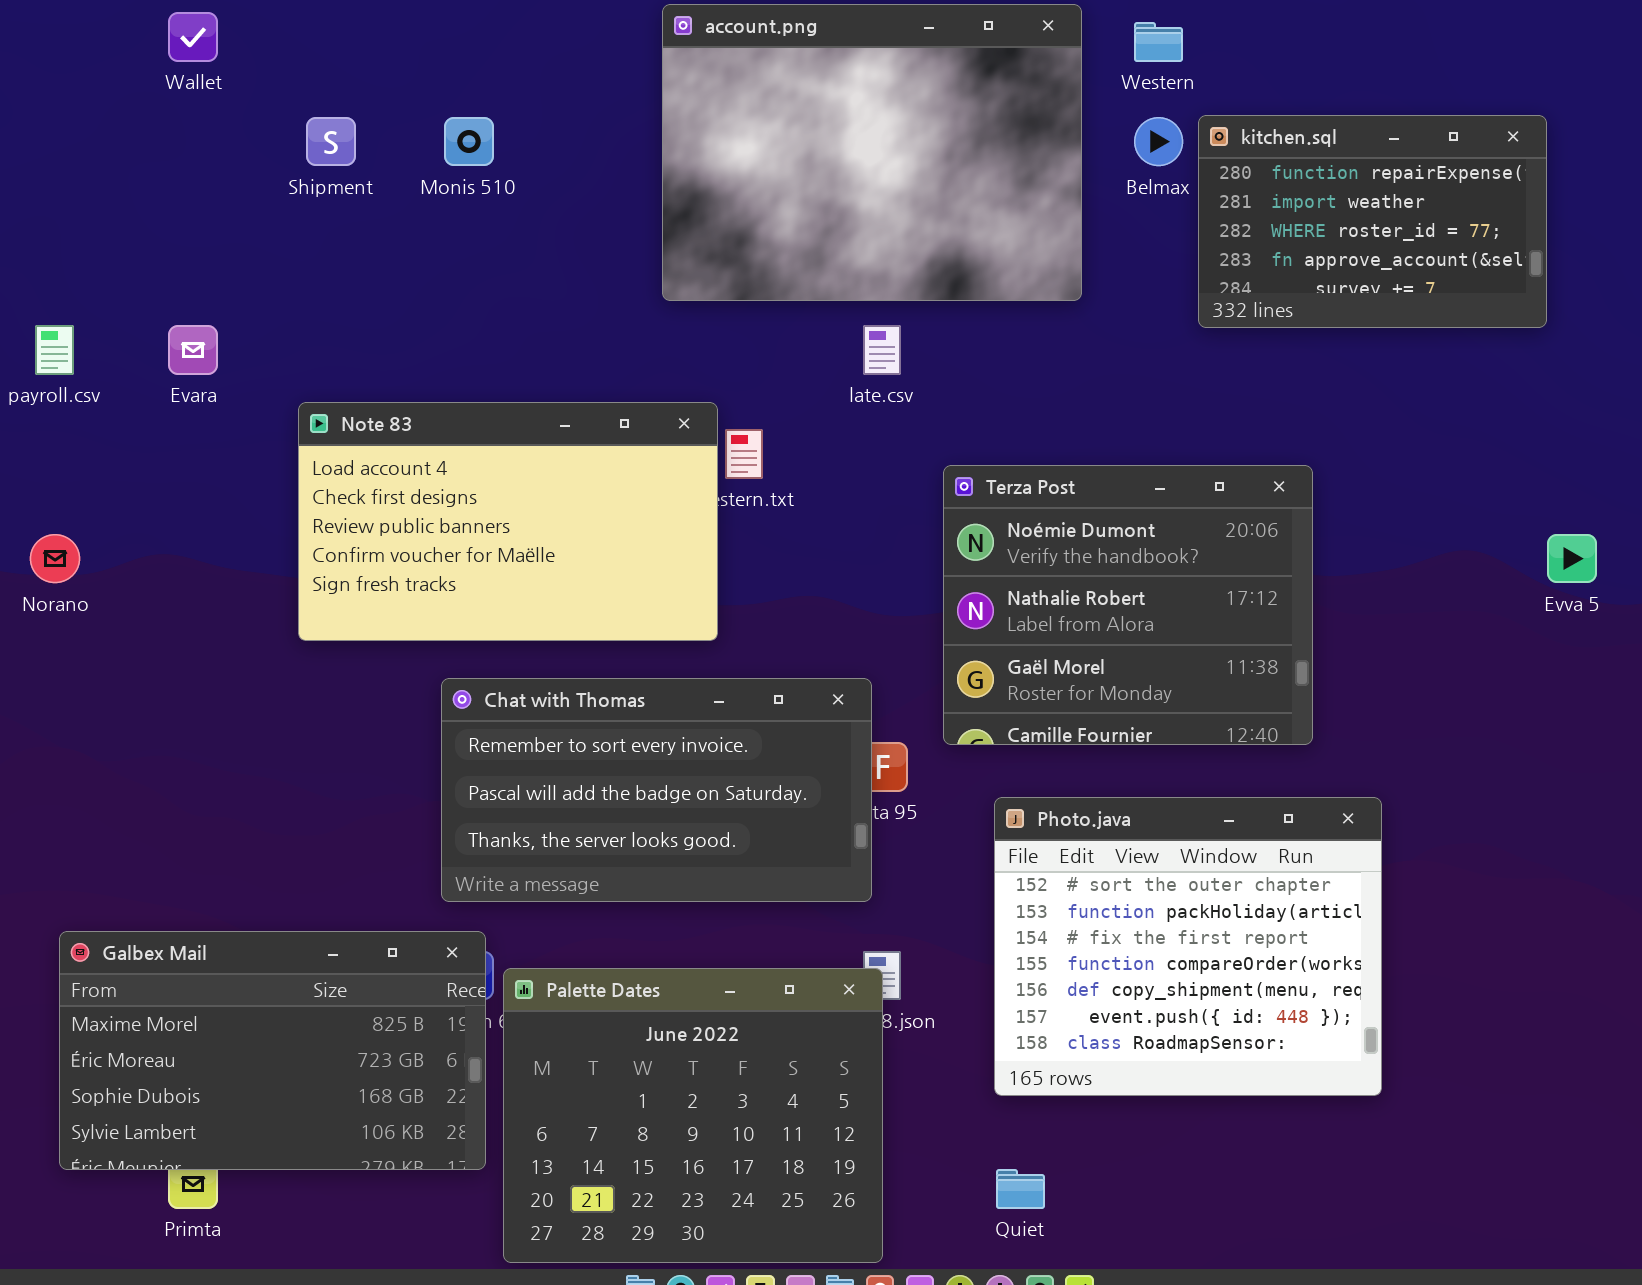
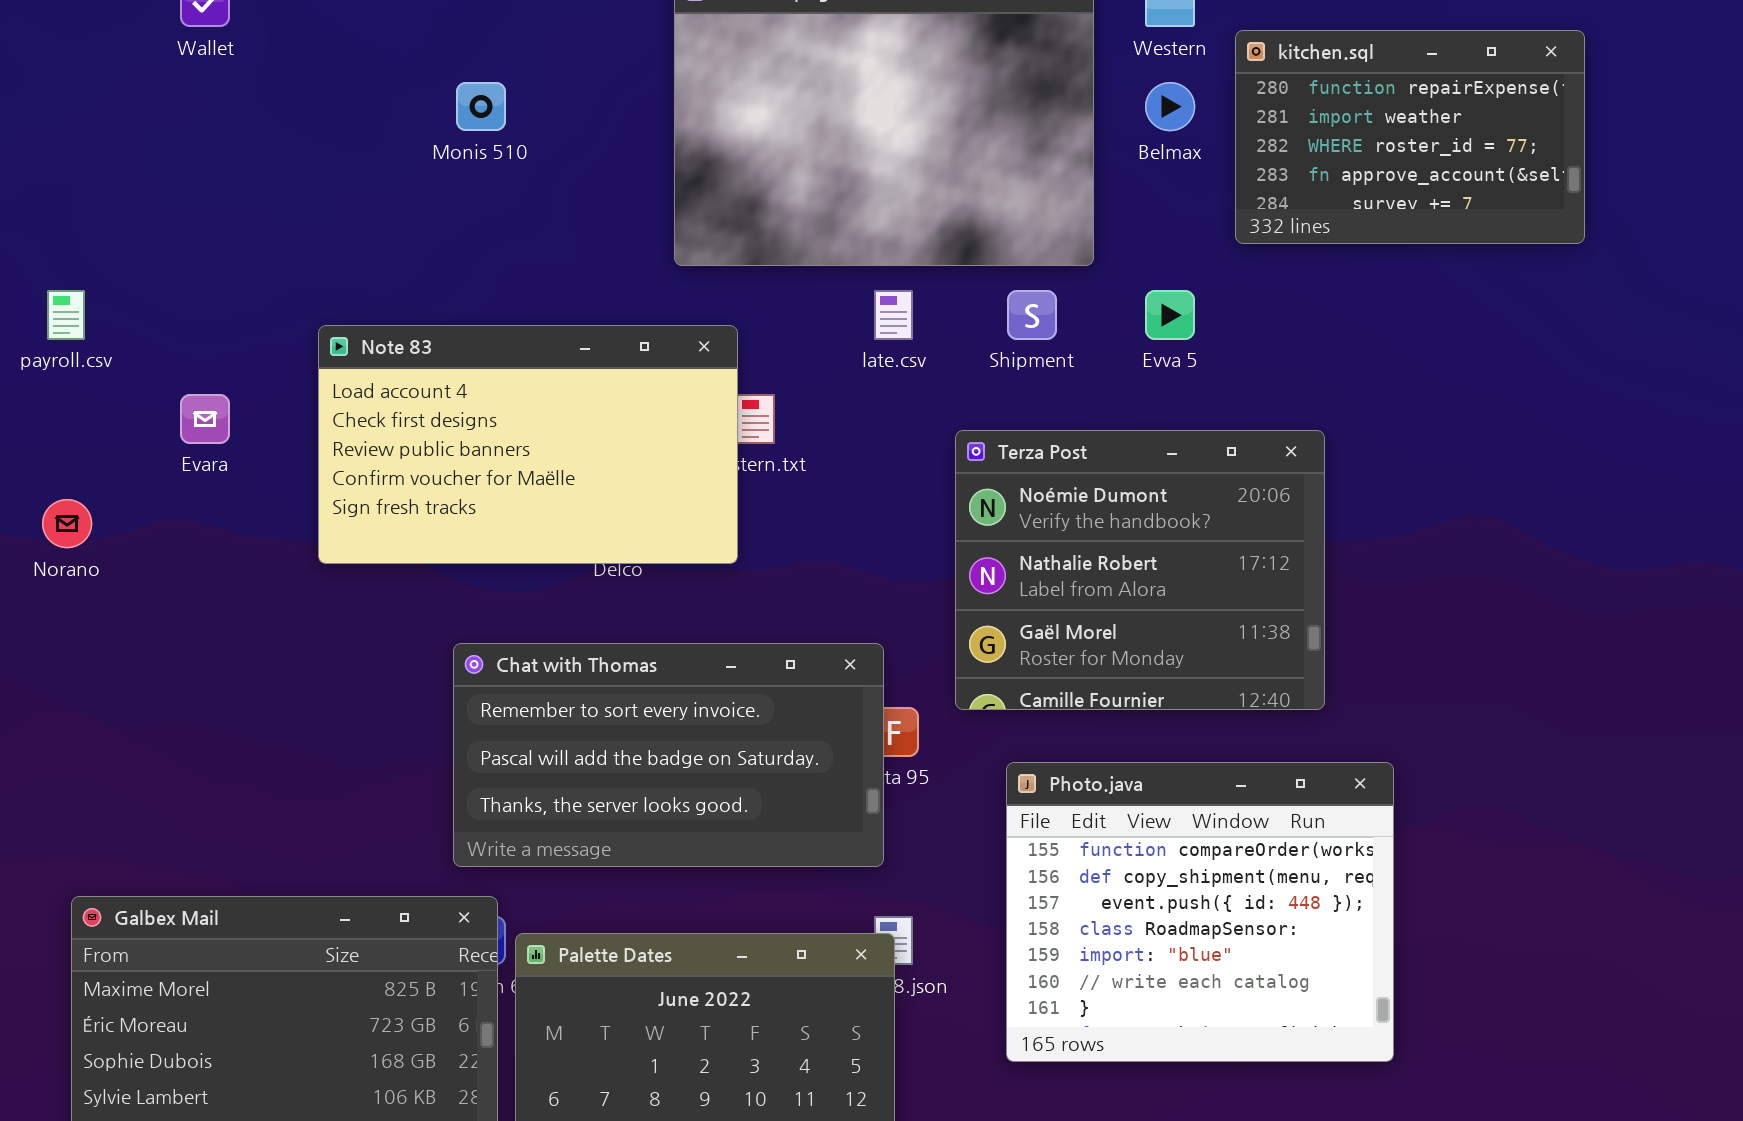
kitchen.sql: [1198,115,1547,328] -> [1235,30,1585,244], moved
Shipment: [306,117,356,166] -> [1007,290,1057,340], moved
Evara: [168,325,218,375] -> [180,394,230,444], moved
Note 83: [298,402,718,641] -> [318,325,738,564], moved
Evva 5: [1547,534,1597,583] -> [1145,290,1195,340], moved
Photo.java: [994,797,1382,1096] -> [1006,762,1394,1062], scrolled down 3 rows

